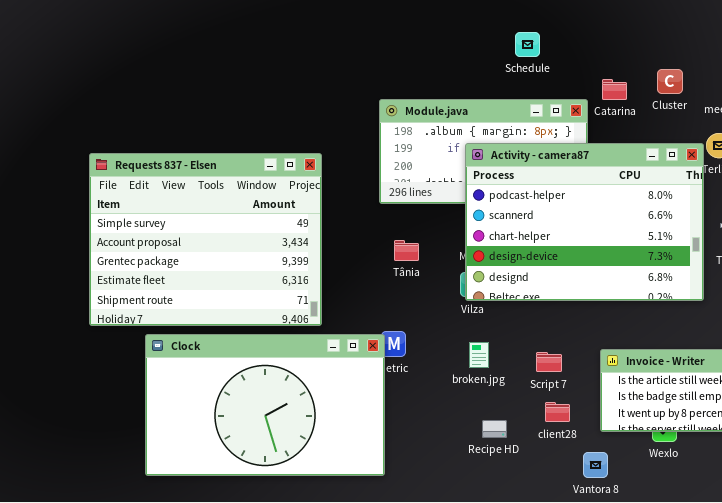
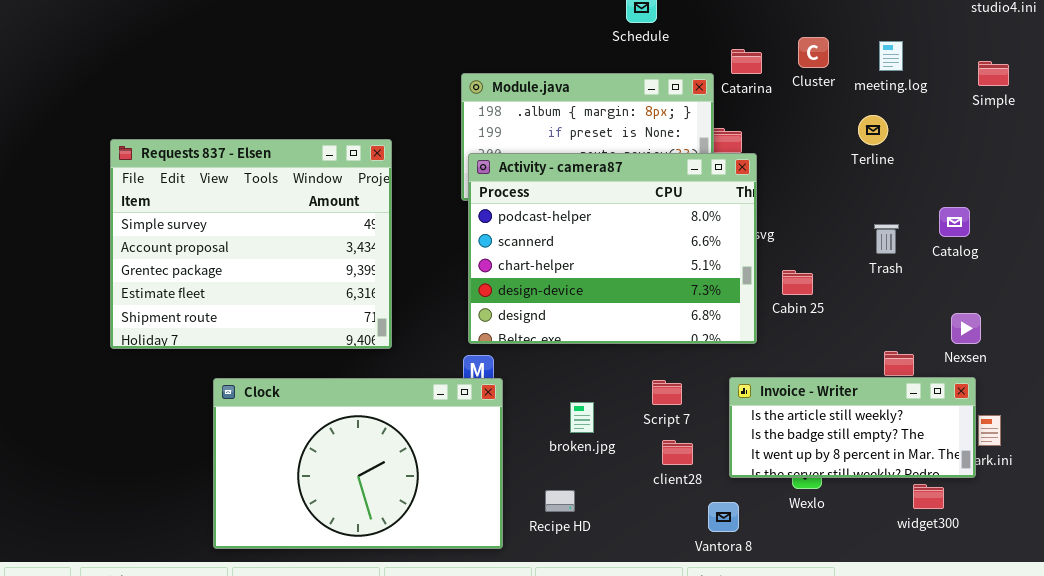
Activity - camera87: [465,143,704,301] -> [468,153,757,344], moved
Clock: [145,334,385,476] -> [213,378,503,549], moved
broken.jpg: [469,342,489,368] -> [570,402,594,433], moved
Recipe HD: [482,420,507,438] -> [545,490,575,512], moved

